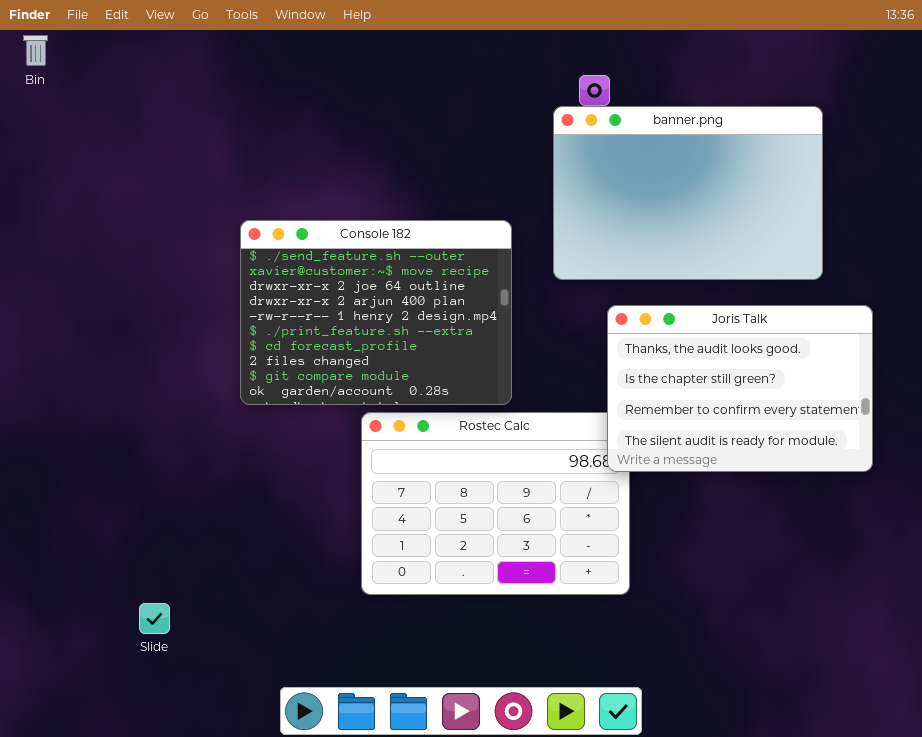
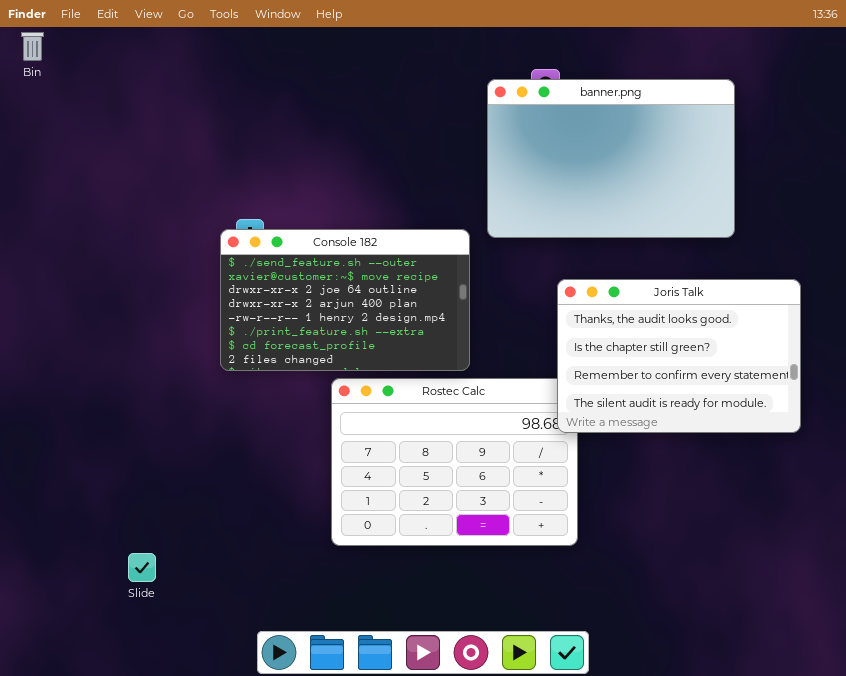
banner.png: [553,106,823,280] -> [487,79,735,238], moved
Console 182: [240,220,512,405] -> [220,229,470,371], resized

